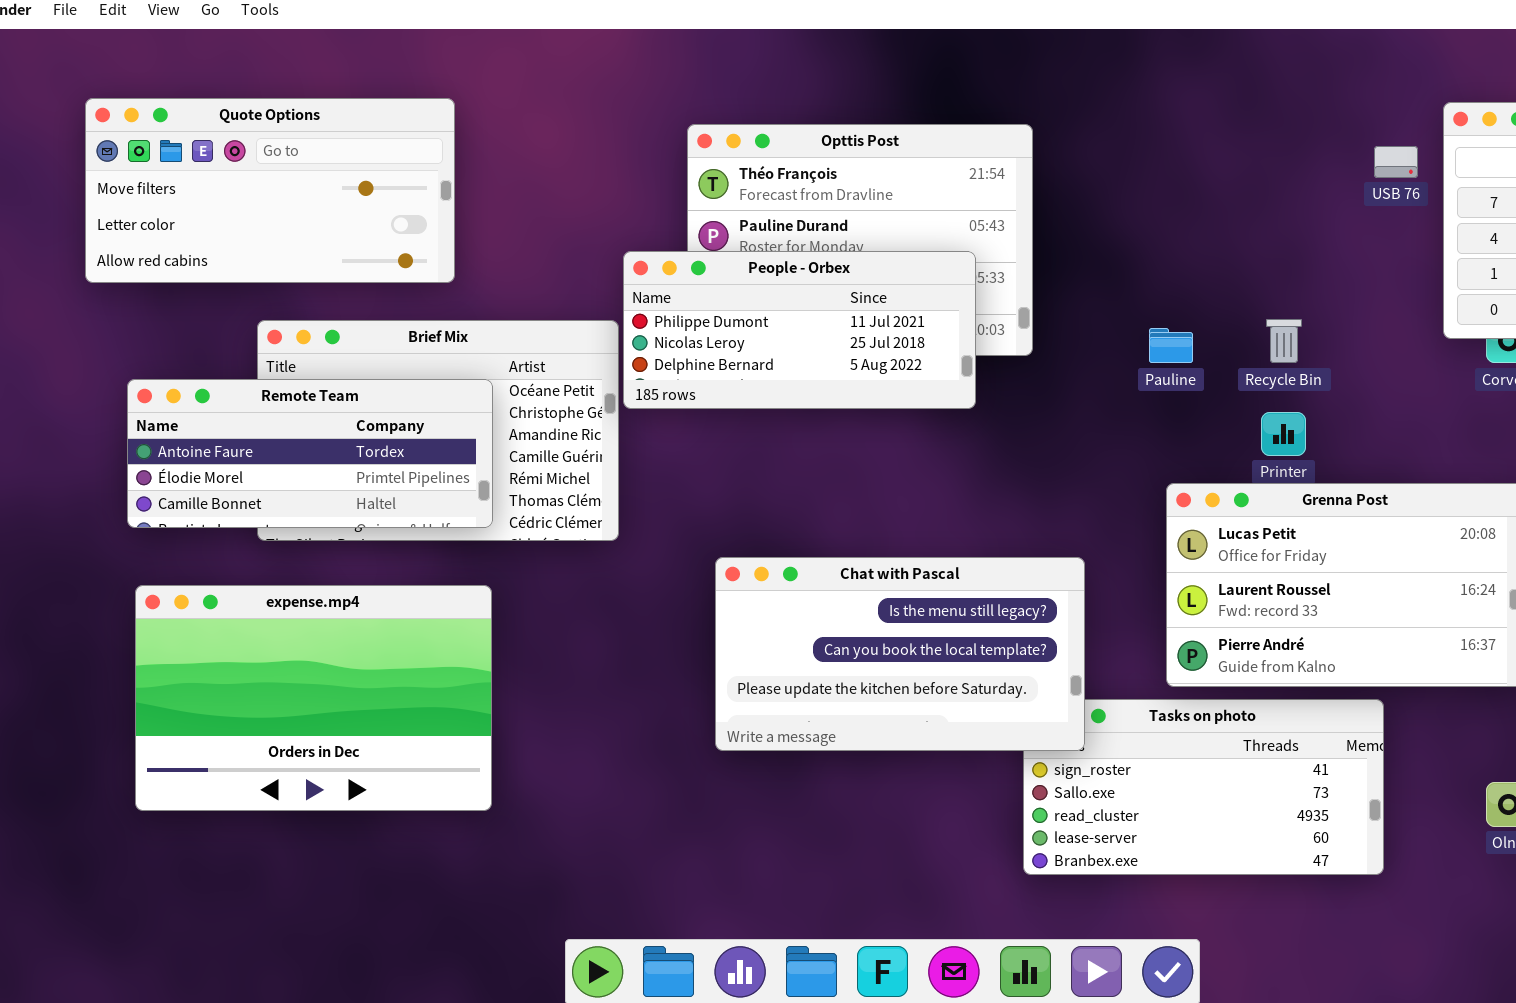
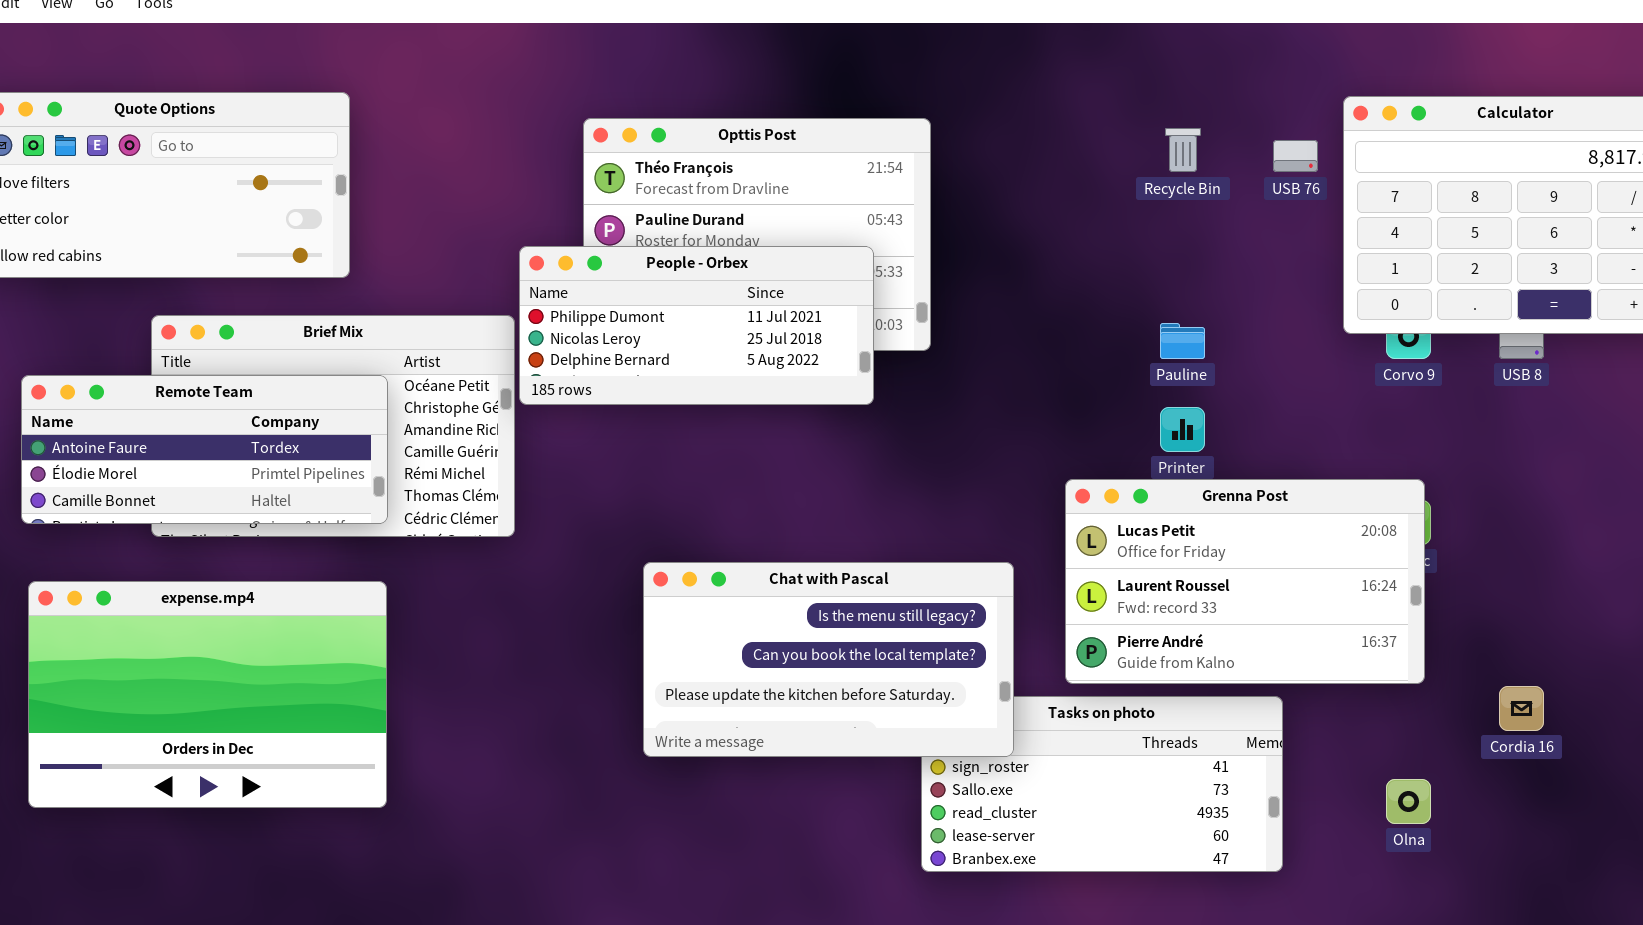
Recycle Bin: [1266,319,1302,363] -> [1165,128,1201,172], moved
Pauline: [1149,328,1193,363] -> [1160,323,1205,359], moved
Chat with Pascal: [715,557,1085,751] -> [643,562,1014,757], moved

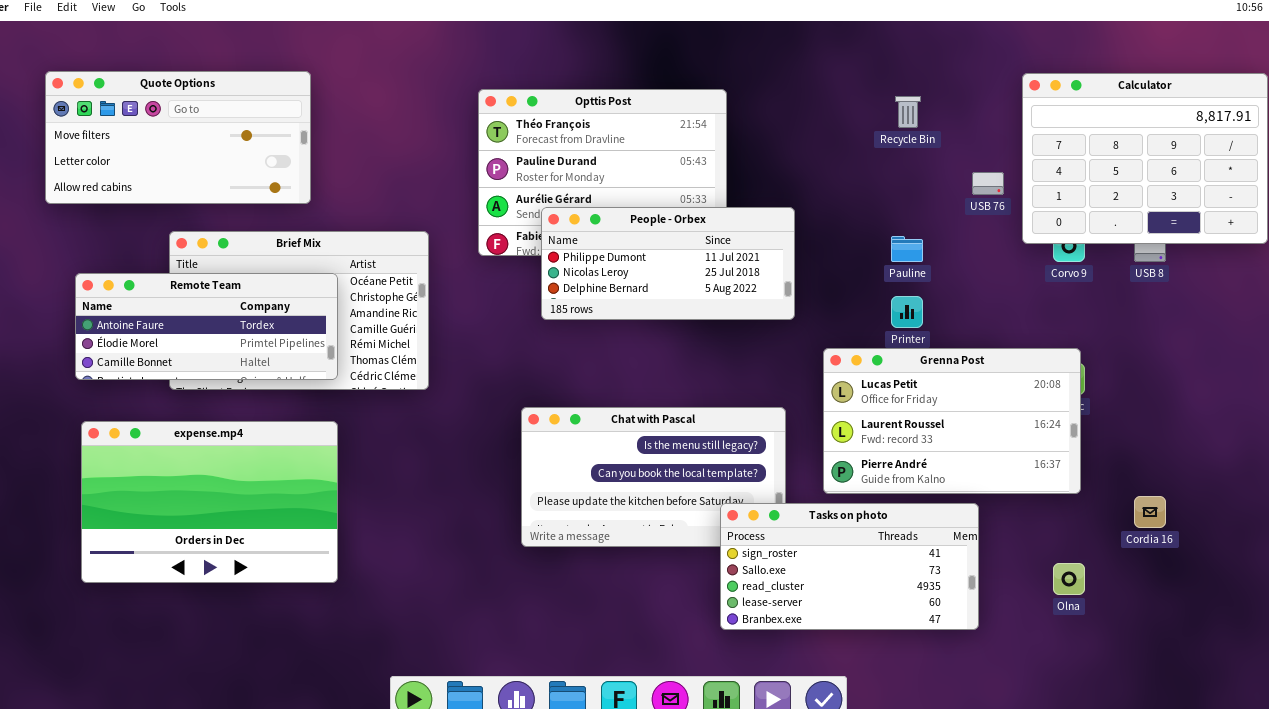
USB 76: [1273,140,1318,172] -> [972,172,1004,195], moved
People - Orbex: [519,246,874,405] -> [541,207,795,320], moved
Tasks on photo: [921,696,1283,872] -> [720,503,979,630], raised

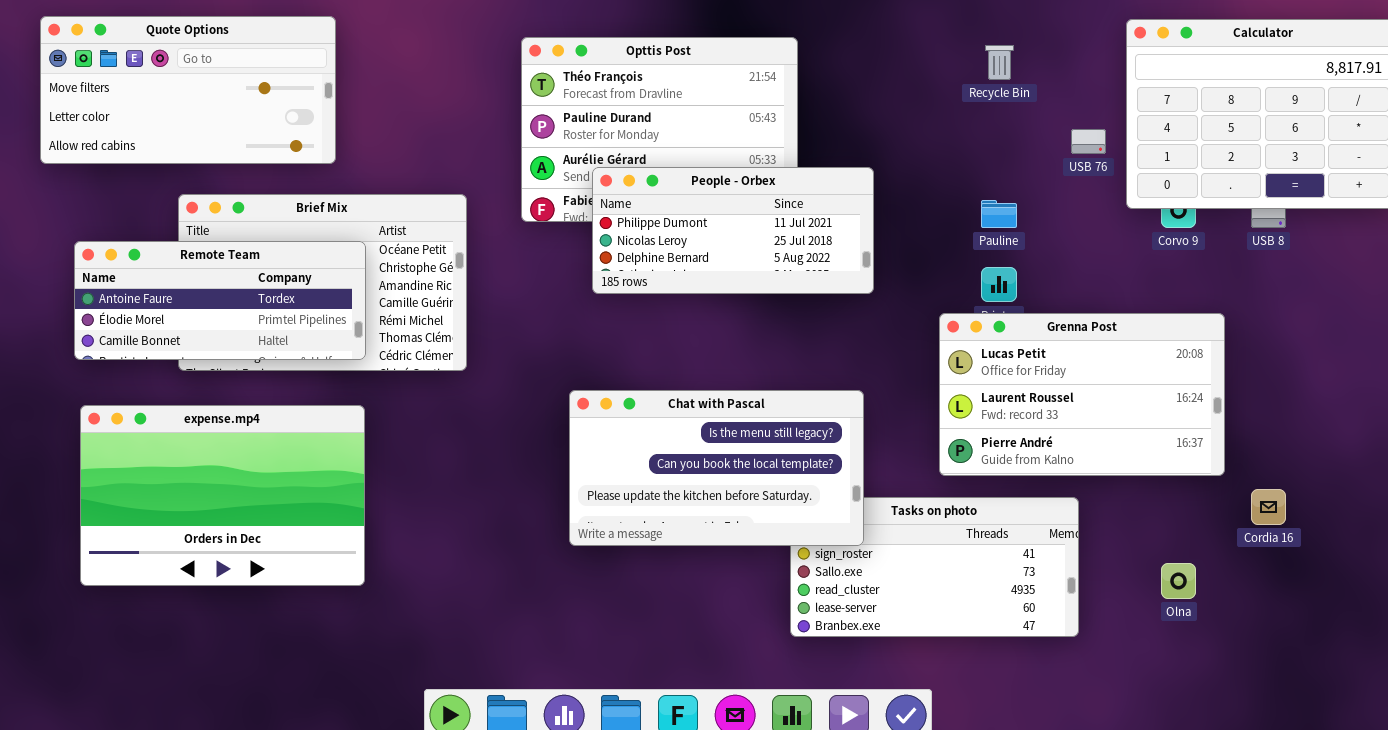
Grenna Post: [823,348,1081,494] -> [939,313,1225,476], moved
Chat with Pascal: [521,407,786,547] -> [569,390,864,546], raised

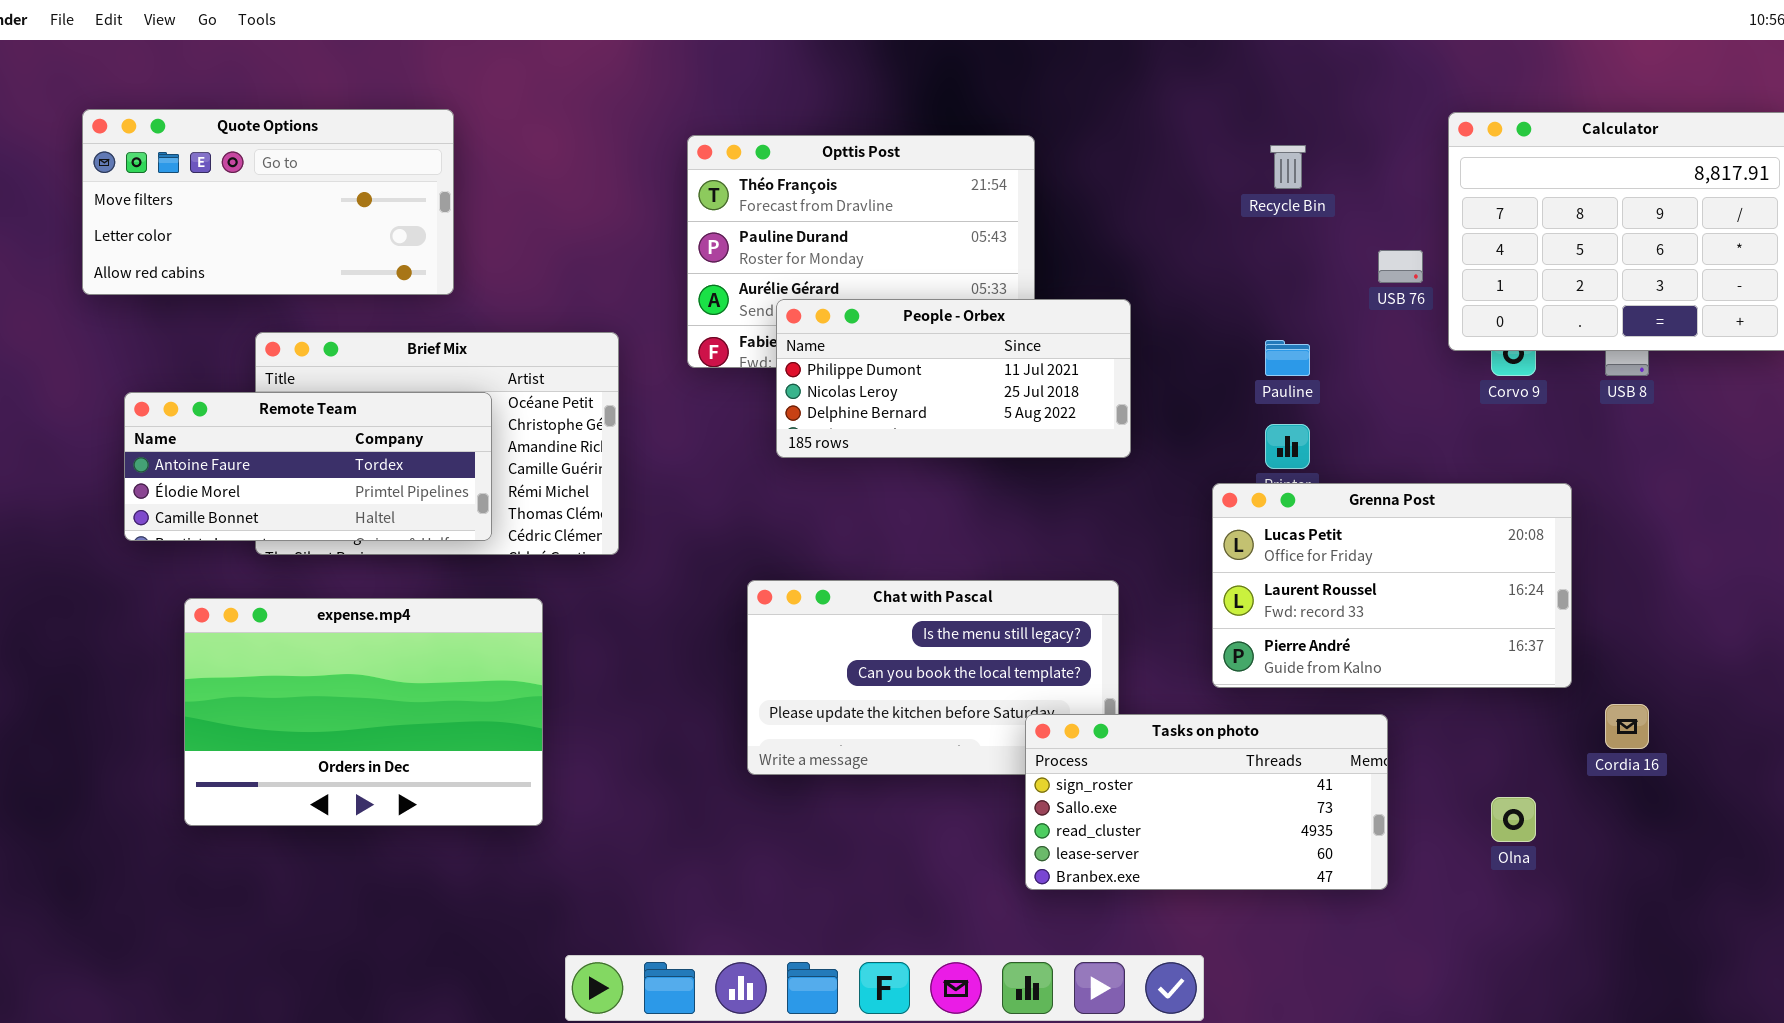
expense.mp4: [80,405,365,586] -> [184,598,543,826], moved
Tasks on photo: [790,497,1079,637] -> [1025,714,1388,890], raised

